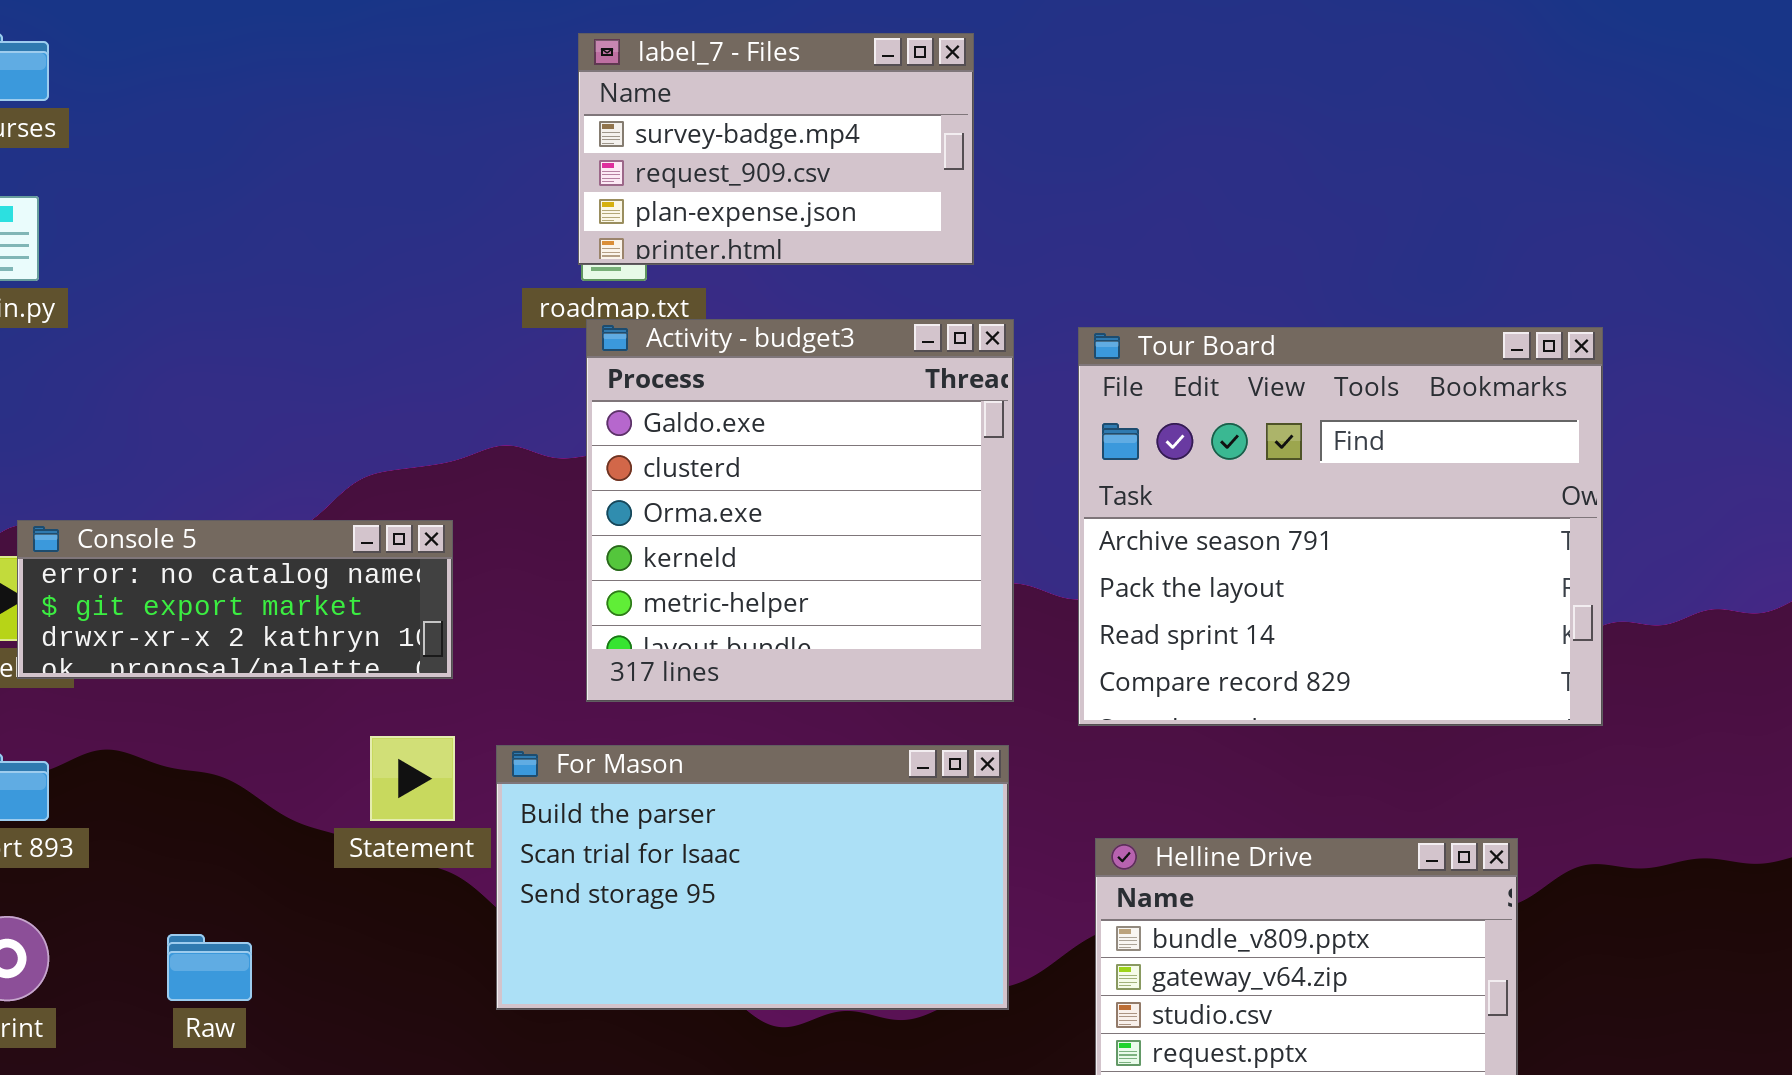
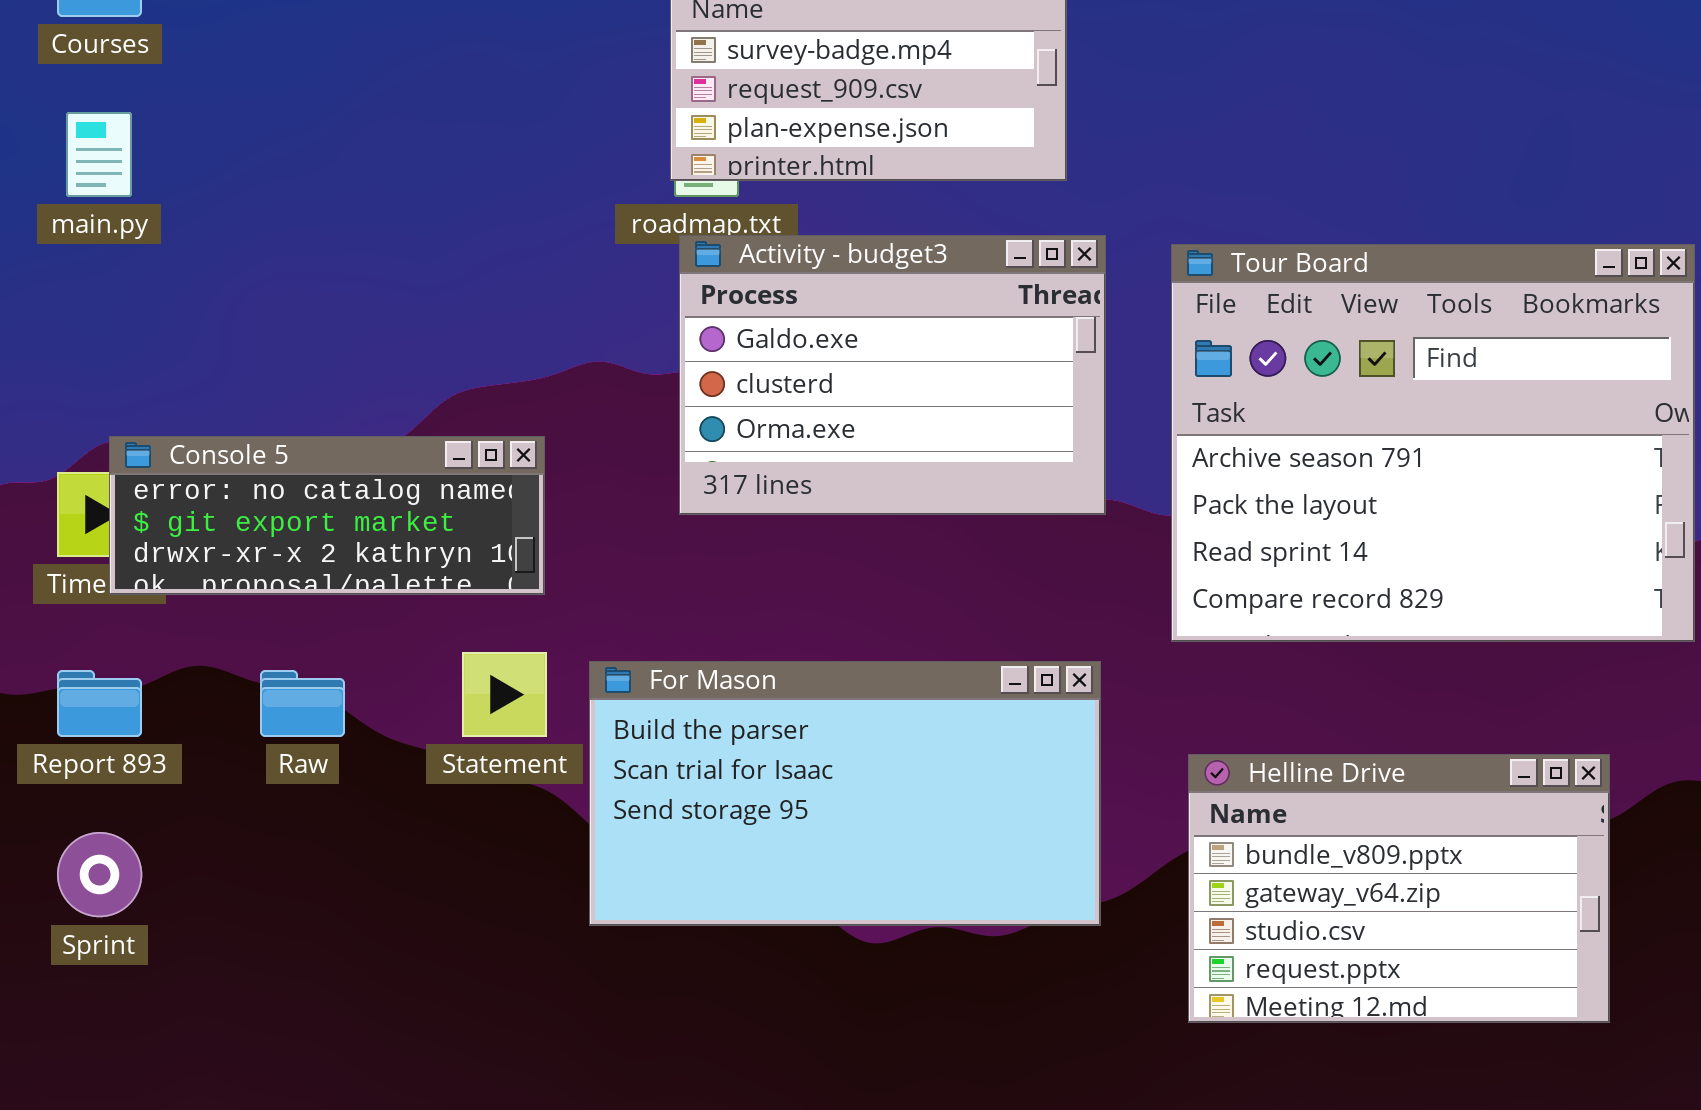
Activity - budget3: [586,319,1014,702] -> [679,235,1106,515], resized
Raw: [167,934,252,1001] -> [260,670,345,737], moved

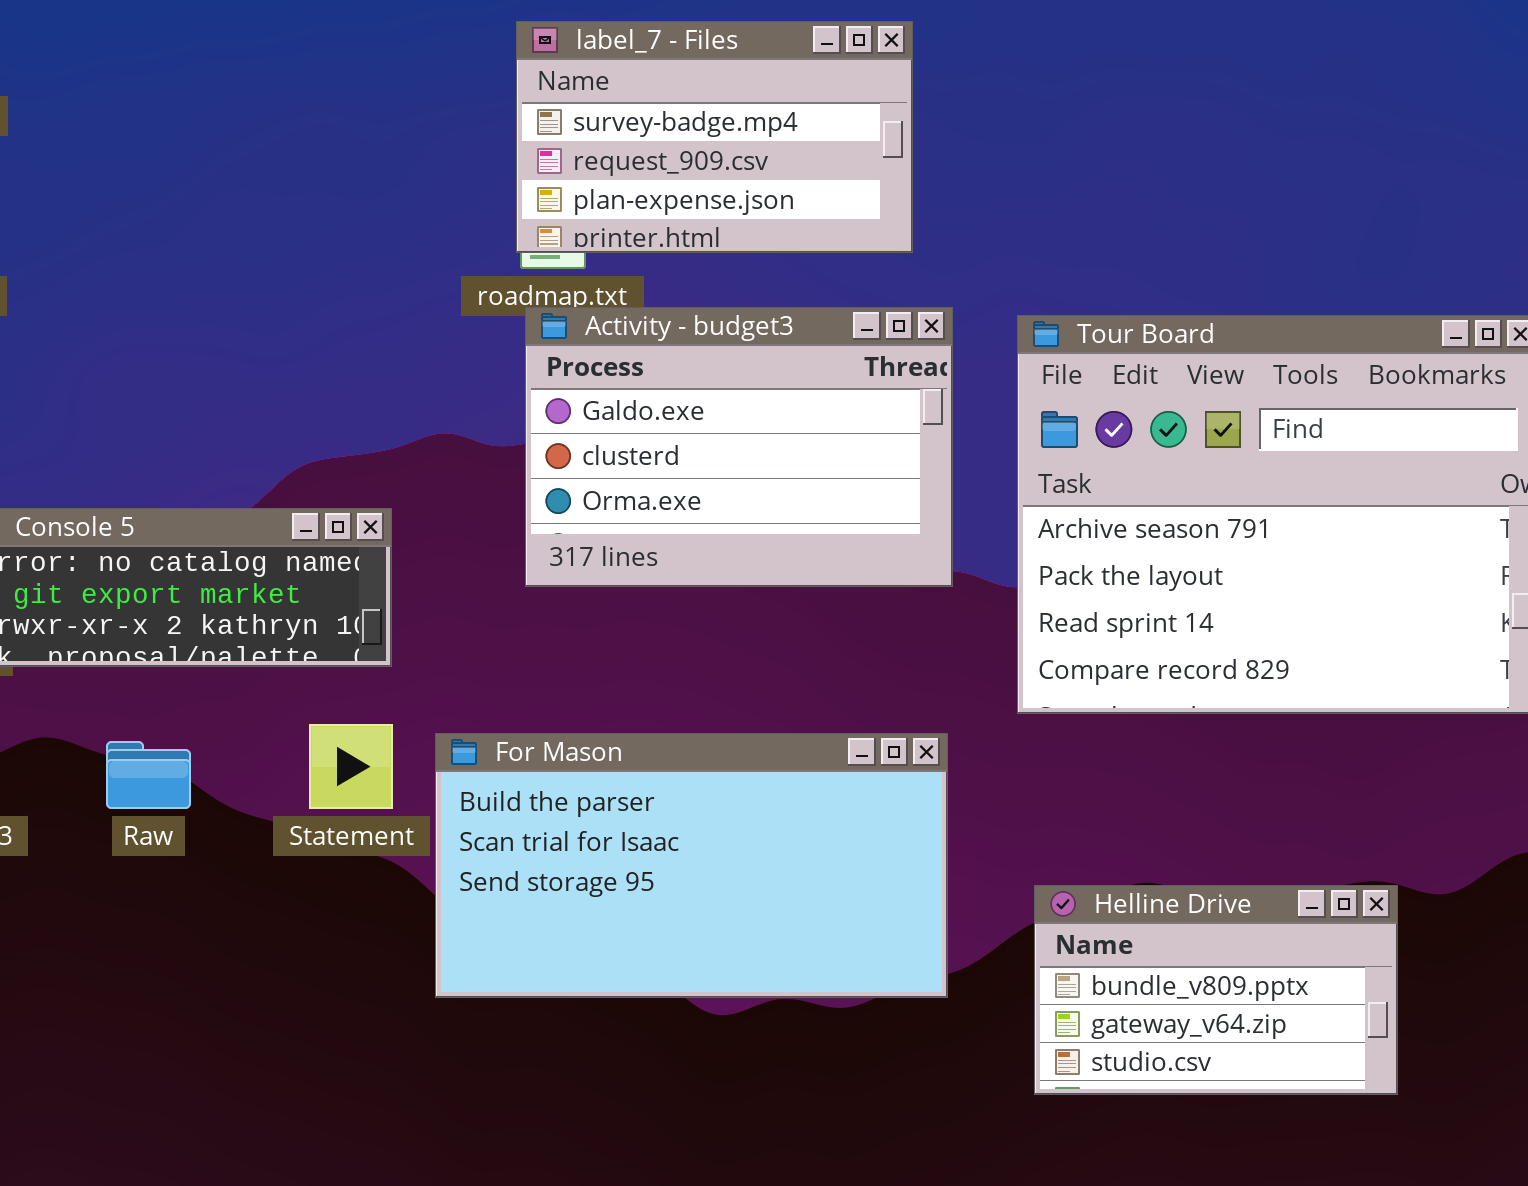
Helline Drive: [1188,754,1610,1023] -> [1034,885,1398,1095], resized

